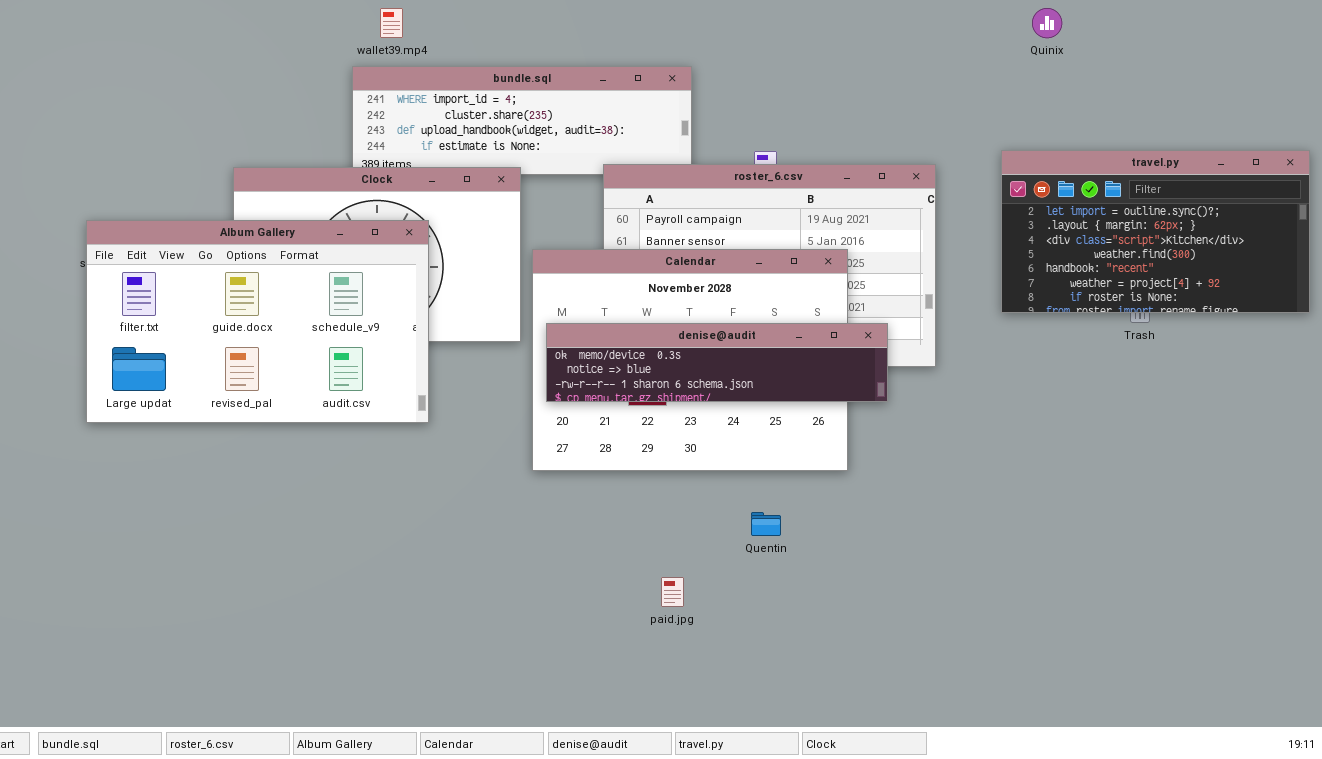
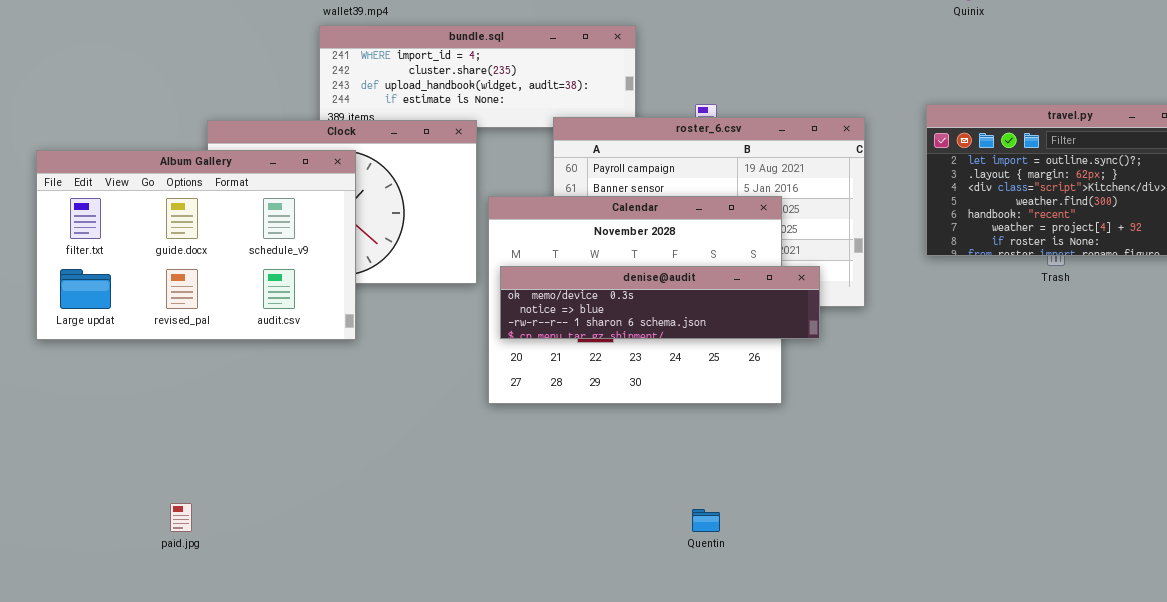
Album Gallery: [86,220,429,423] -> [36,150,356,340], moved
Quentin: [751,512,781,536] -> [692,509,720,532], moved
paid.jpg: [661,577,684,607] -> [170,503,192,532], moved

